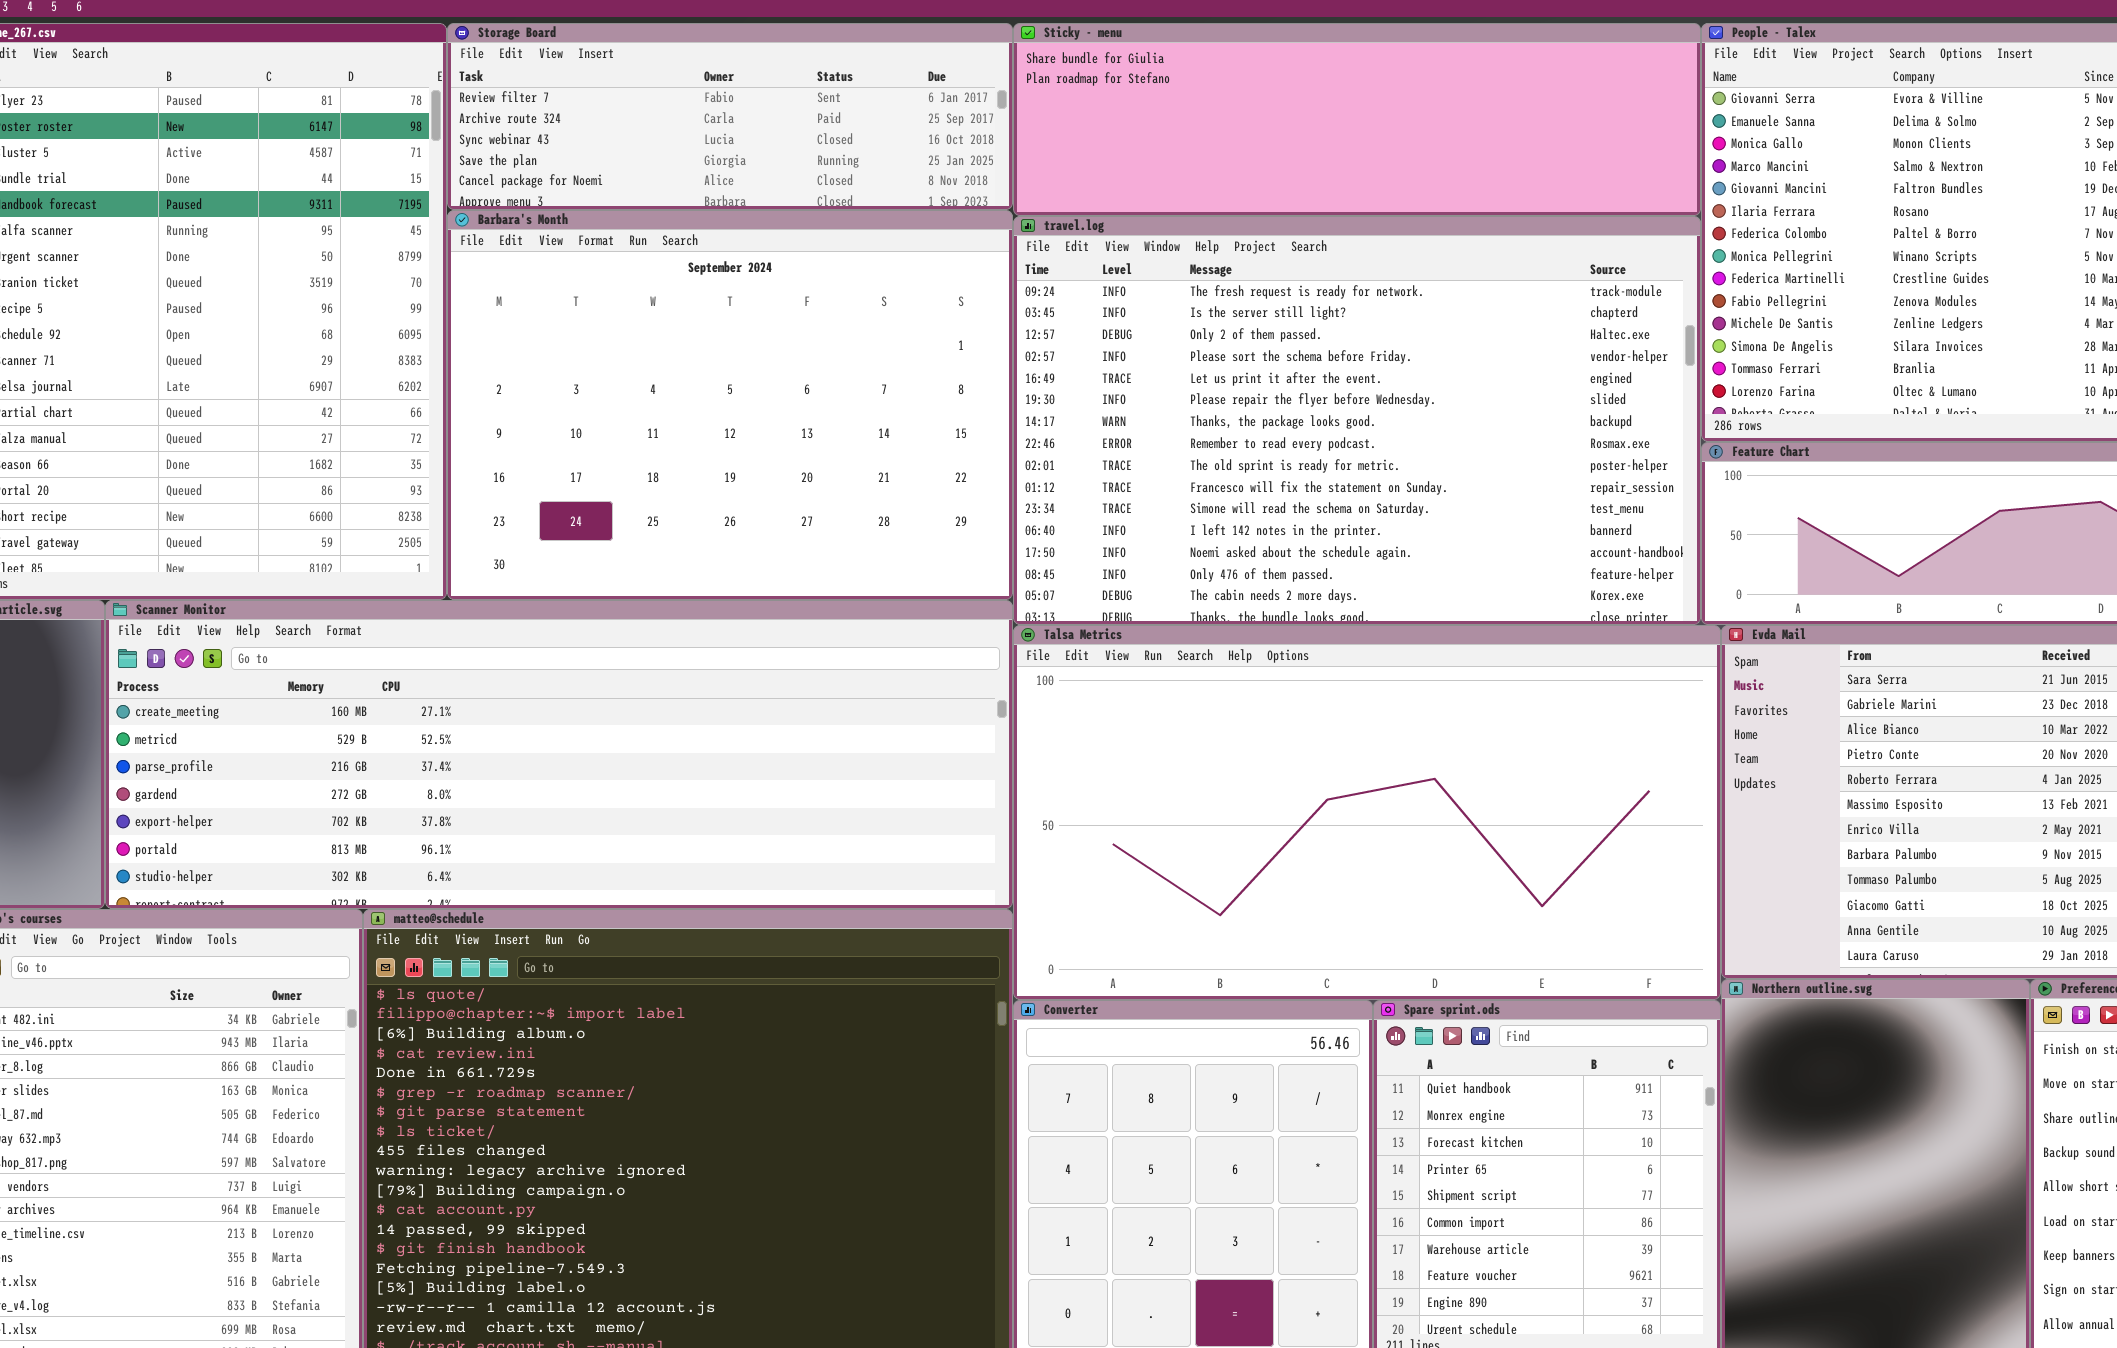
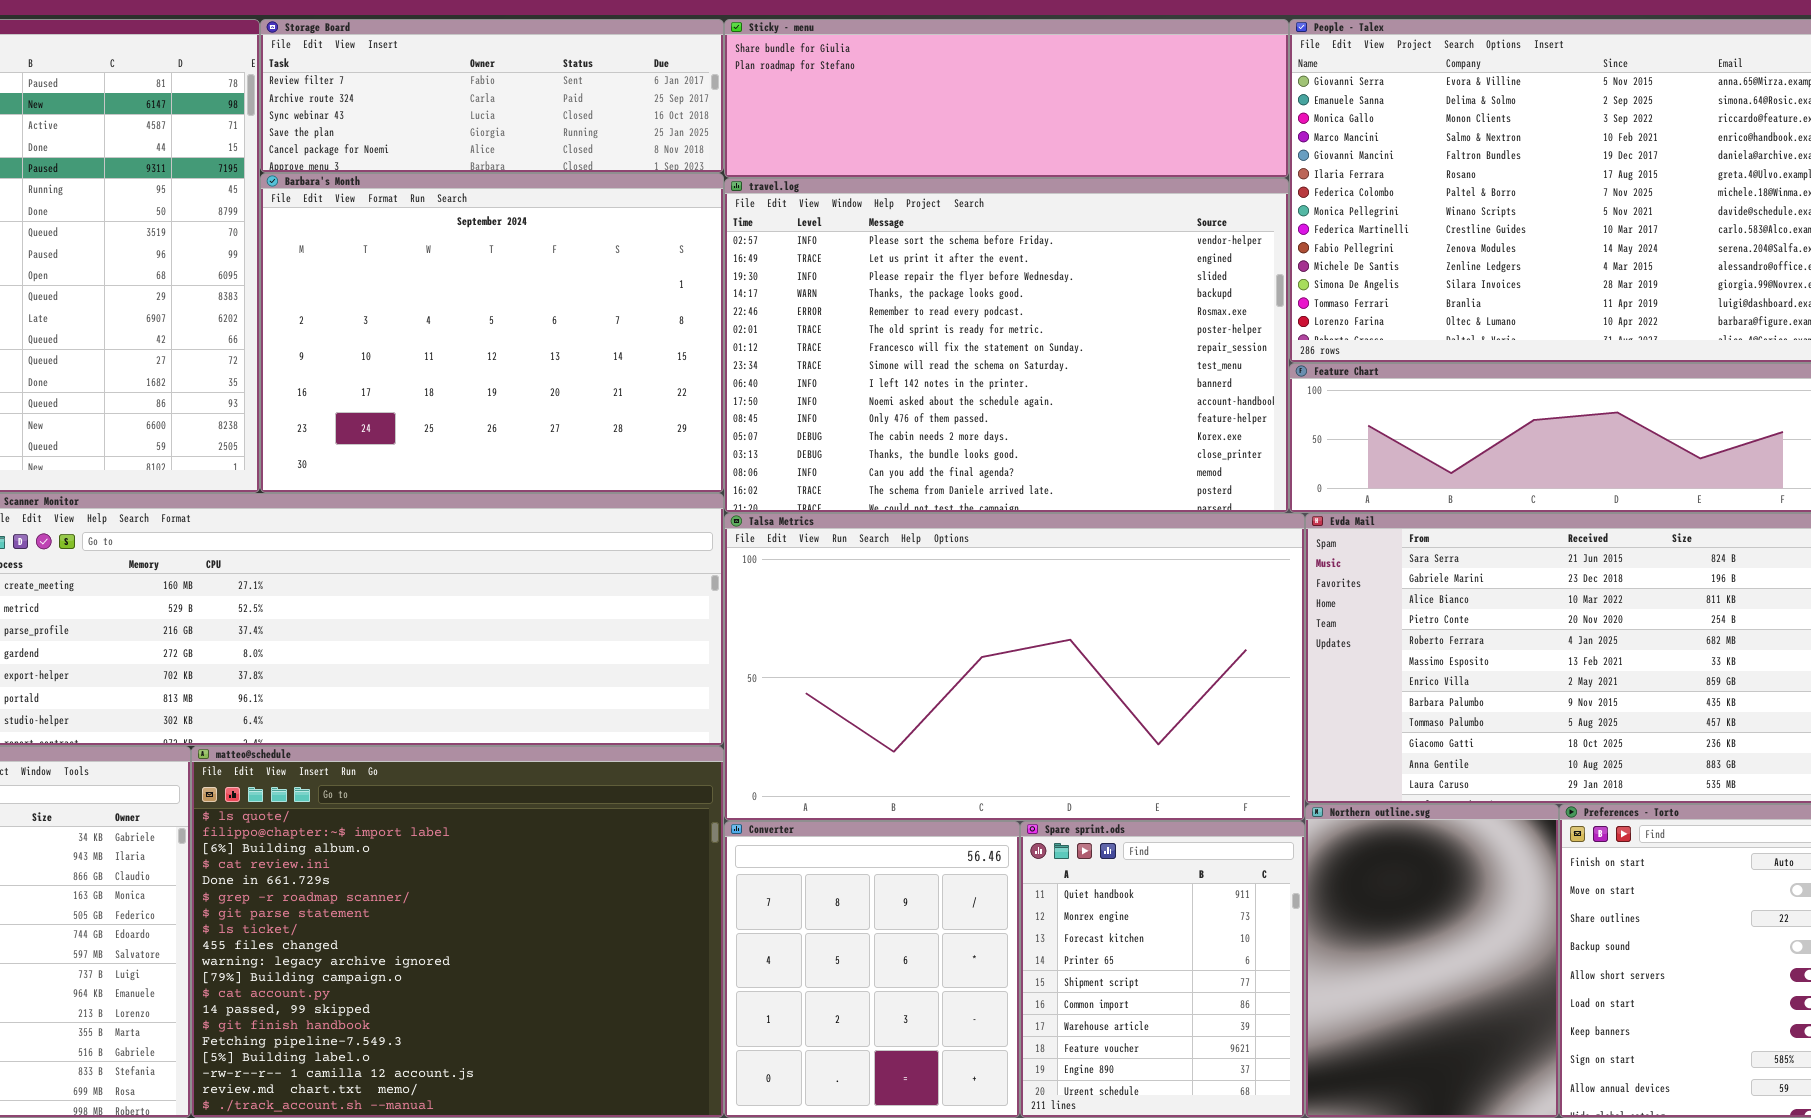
travel.log: [1013,216,1701,625] -> [724,178,1289,513], scrolled down 3 rows

